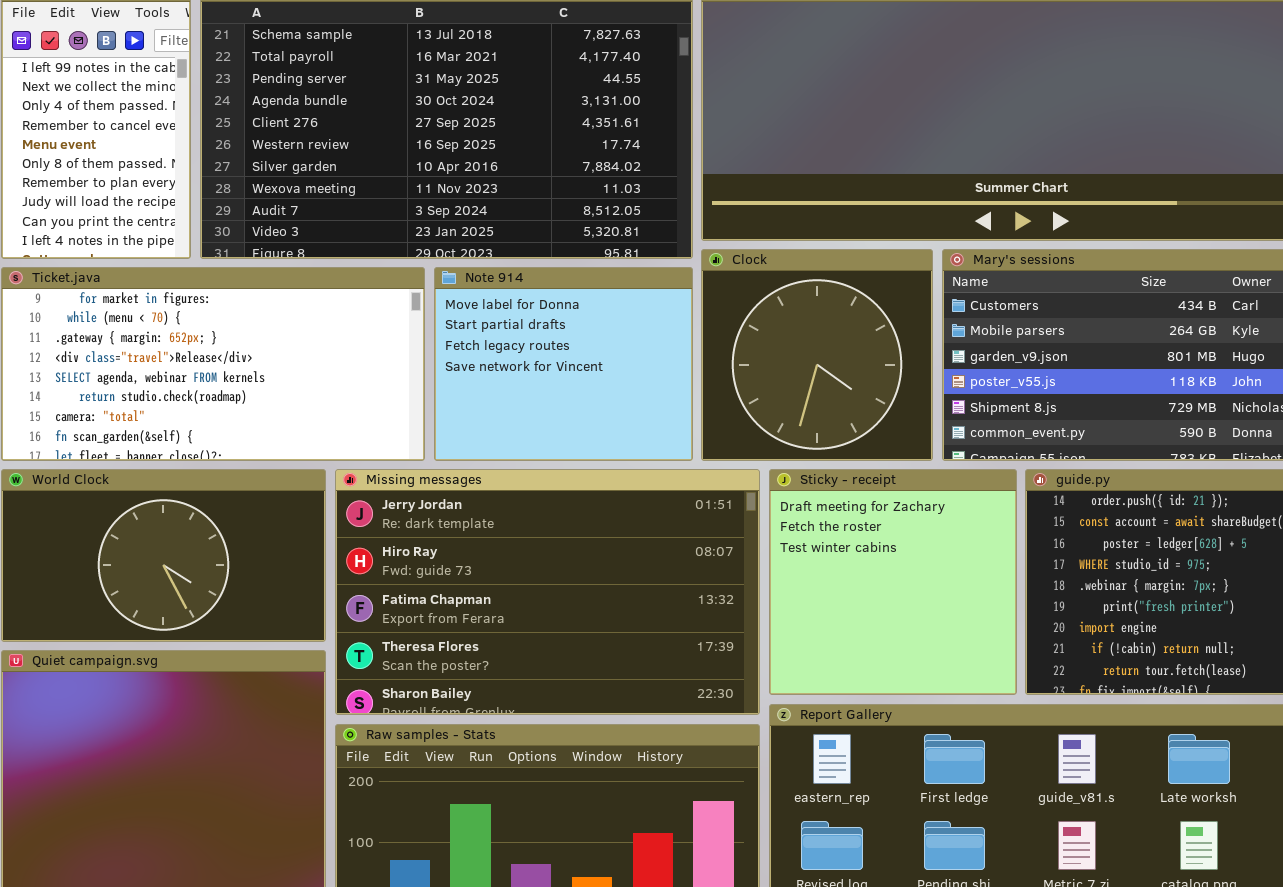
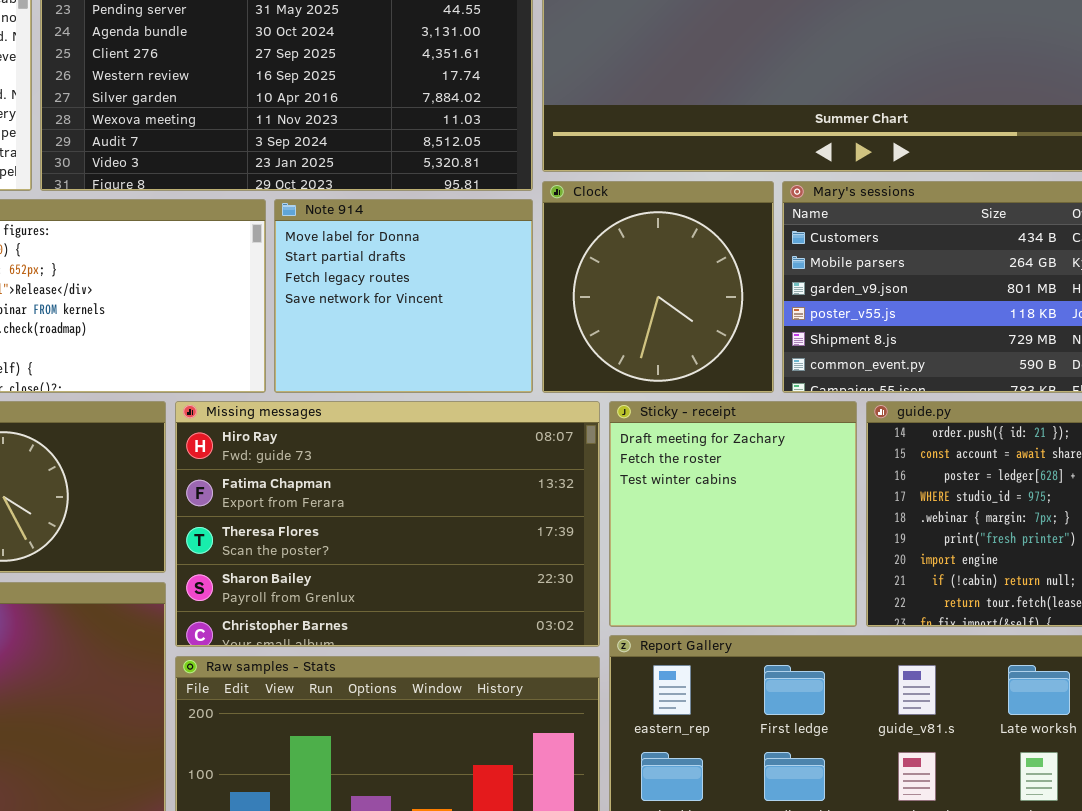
Missing messages: [335,469,760,715] -> [175,401,600,647], scrolled down 1 row

